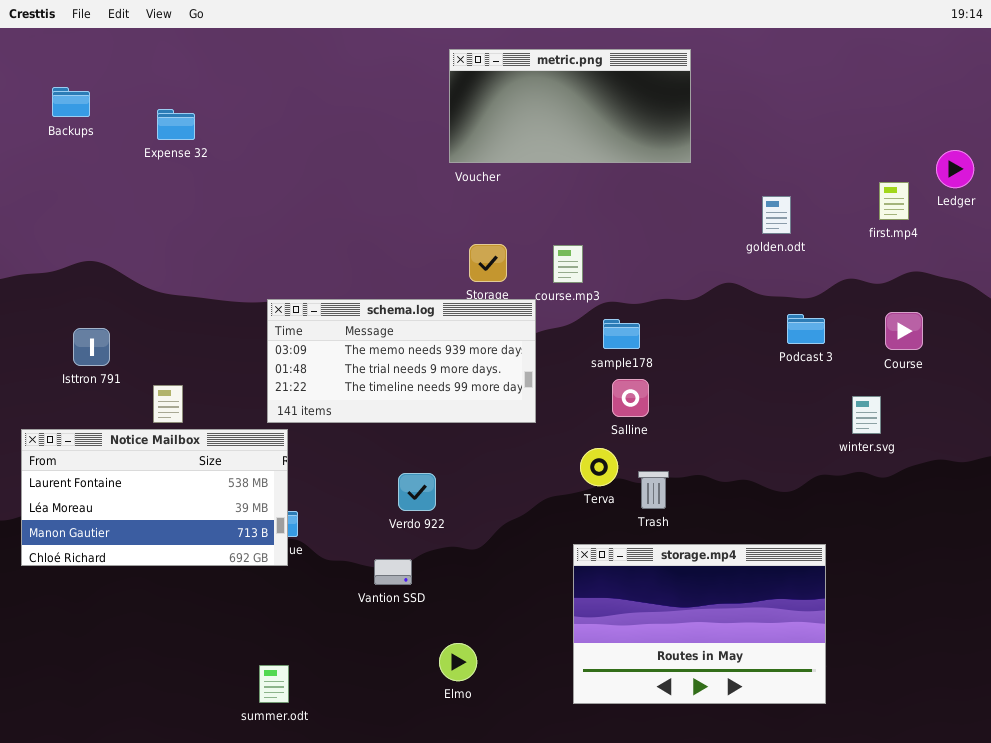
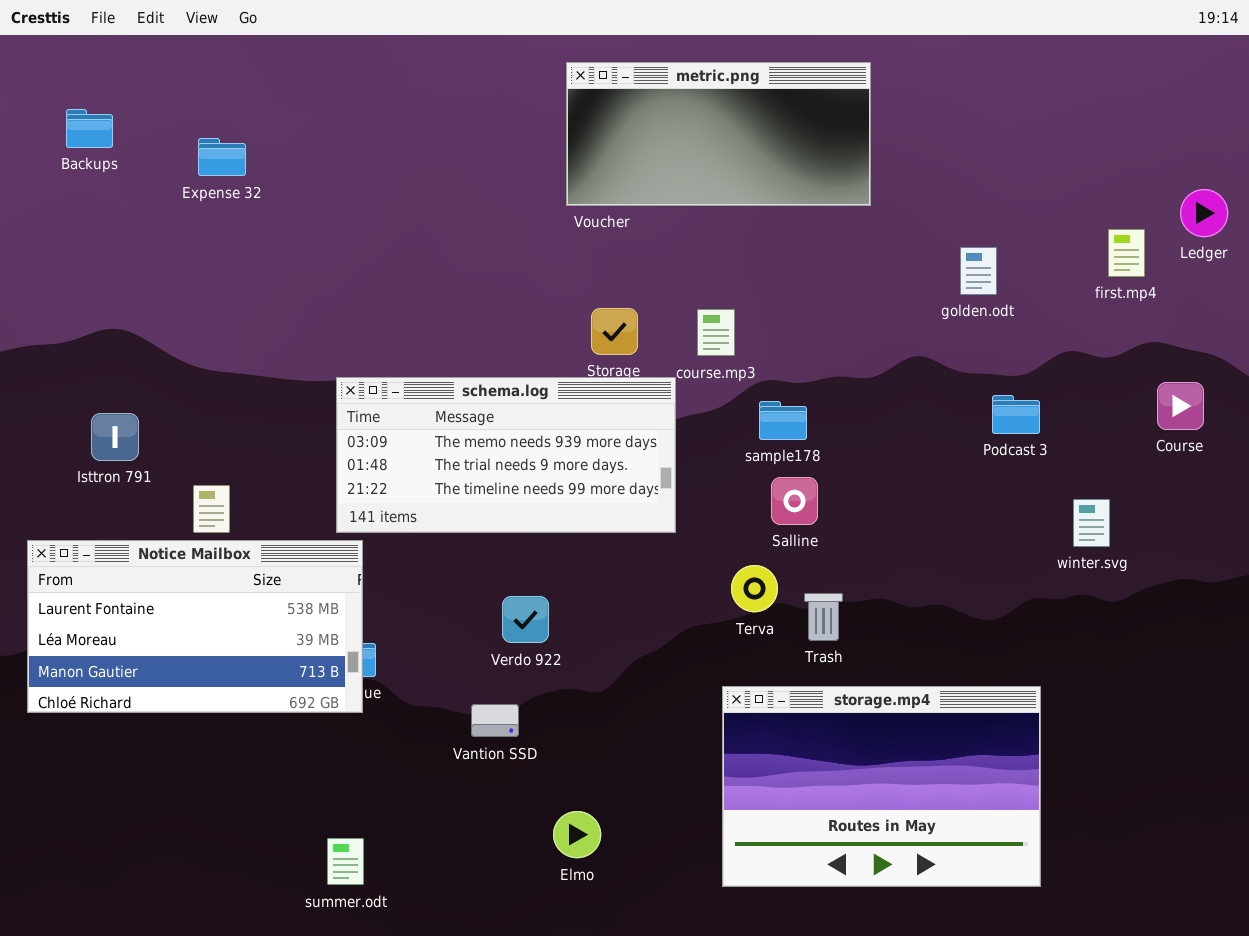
Course: [885,312,923,350] -> [1157,382,1204,430], moved

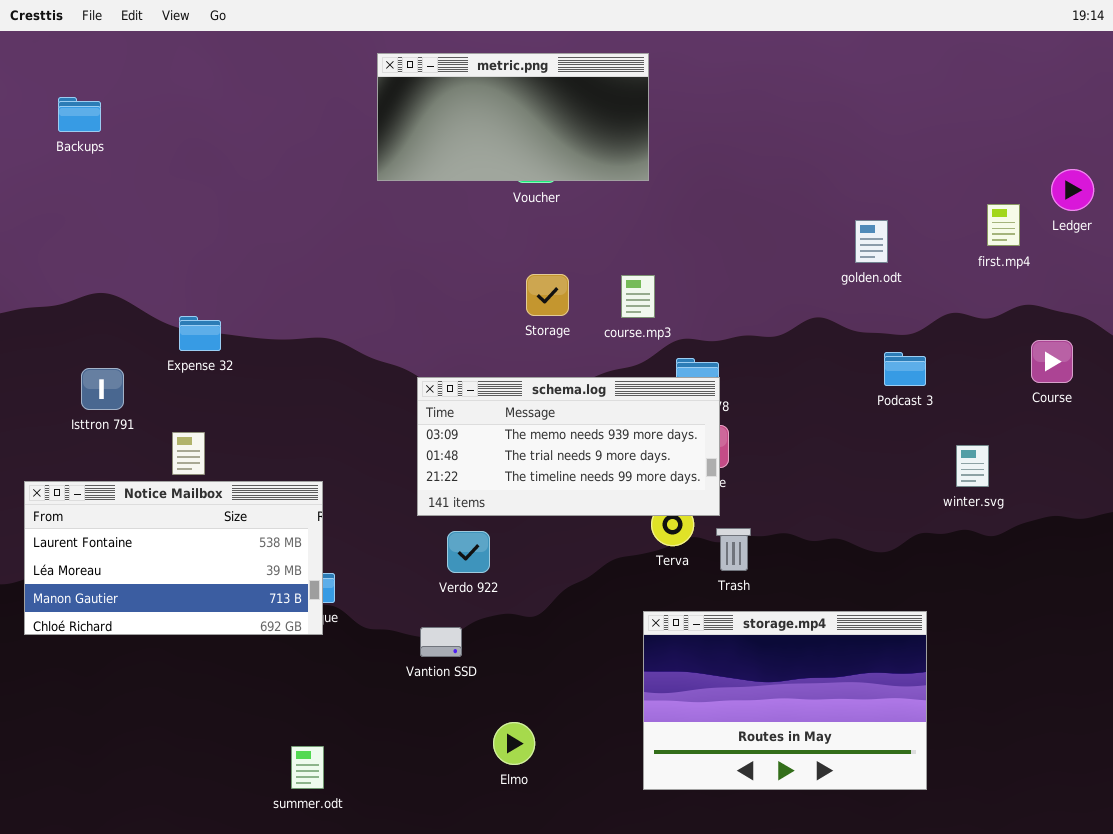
metric.png: [566,62,871,206] -> [377,53,649,181], moved
Expense 32: [198,138,246,176] -> [179,316,221,351], moved
schema.log: [336,377,676,533] -> [417,377,720,516], moved

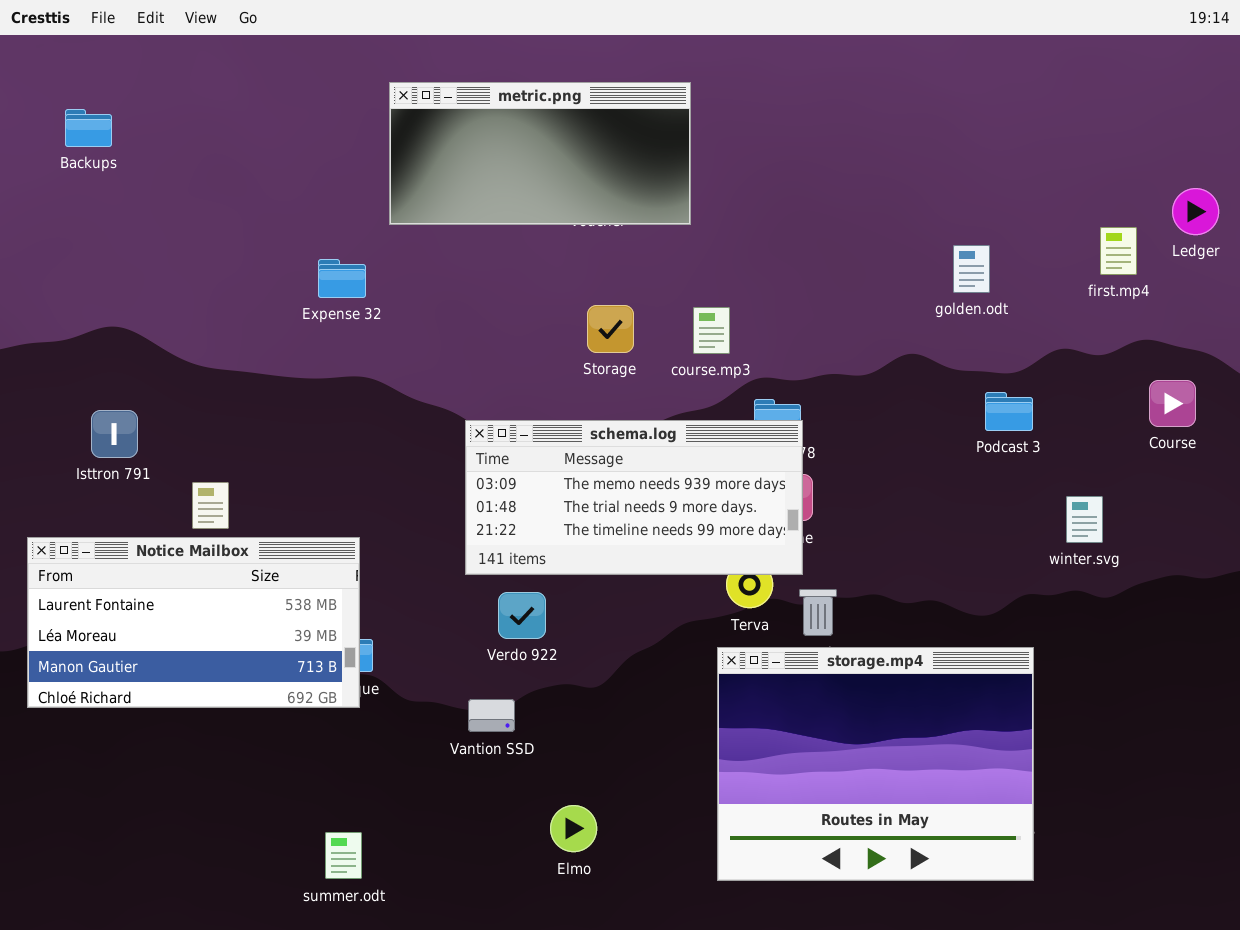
metric.png: [377,53,649,181] -> [389,82,691,225], moved
Expense 32: [179,316,221,351] -> [318,259,366,298], moved
storage.mp4: [643,611,927,790] -> [717,647,1034,881], resized

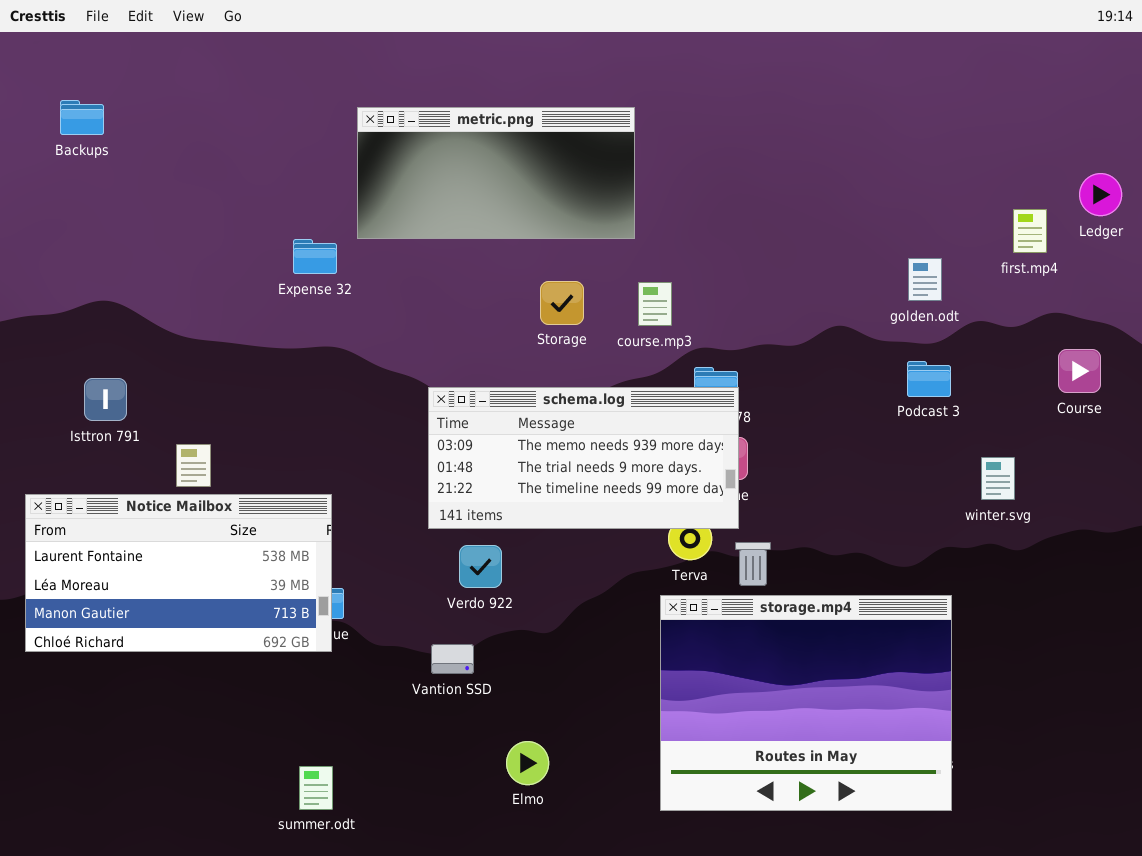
metric.png: [389,82,691,225] -> [357,107,635,239], moved
golden.odt: [953,245,990,293] -> [908,258,942,301], moved

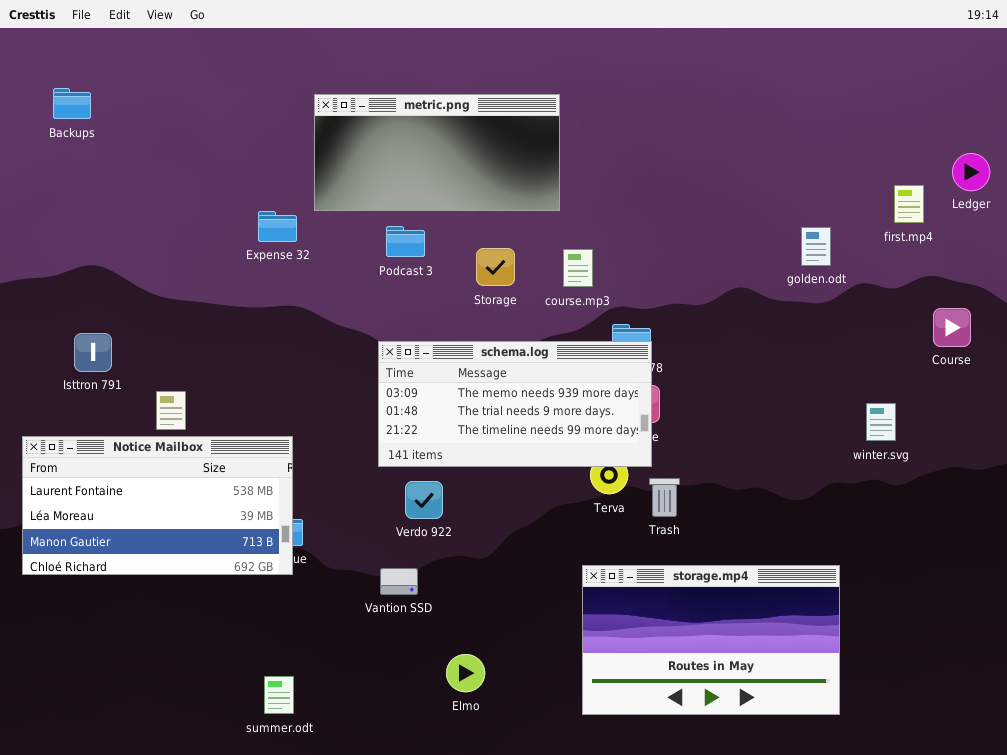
Podcast 3: [907,361,951,397] -> [386,226,425,257], moved
storage.mp4: [660,595,952,811] -> [582,565,840,715], resized

